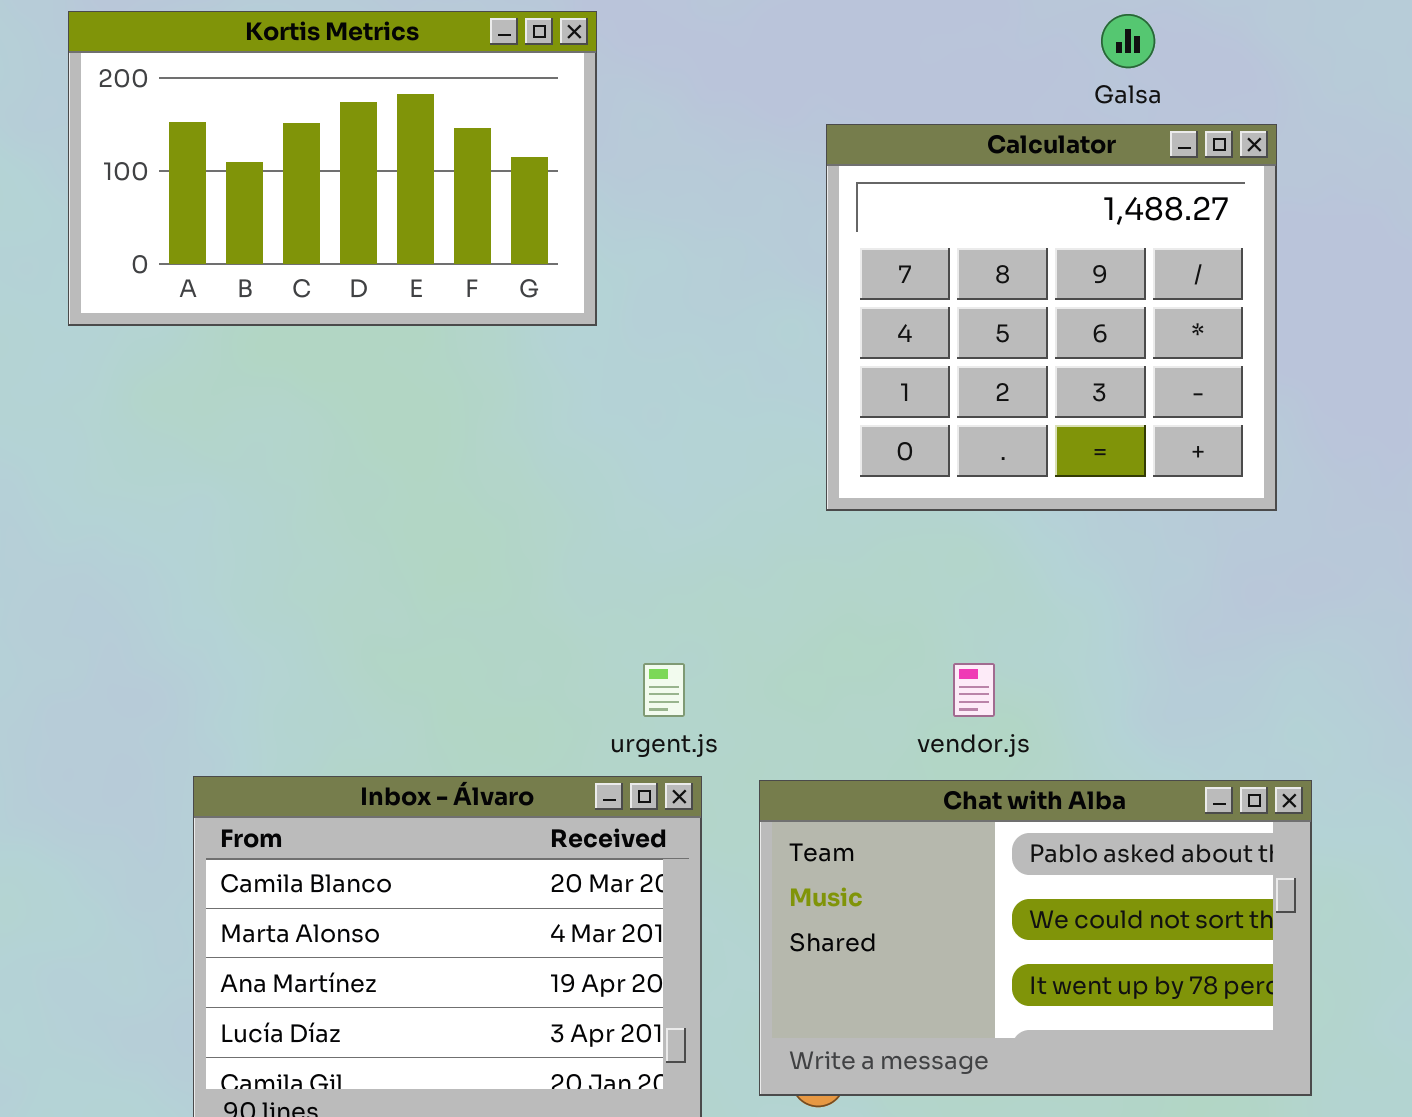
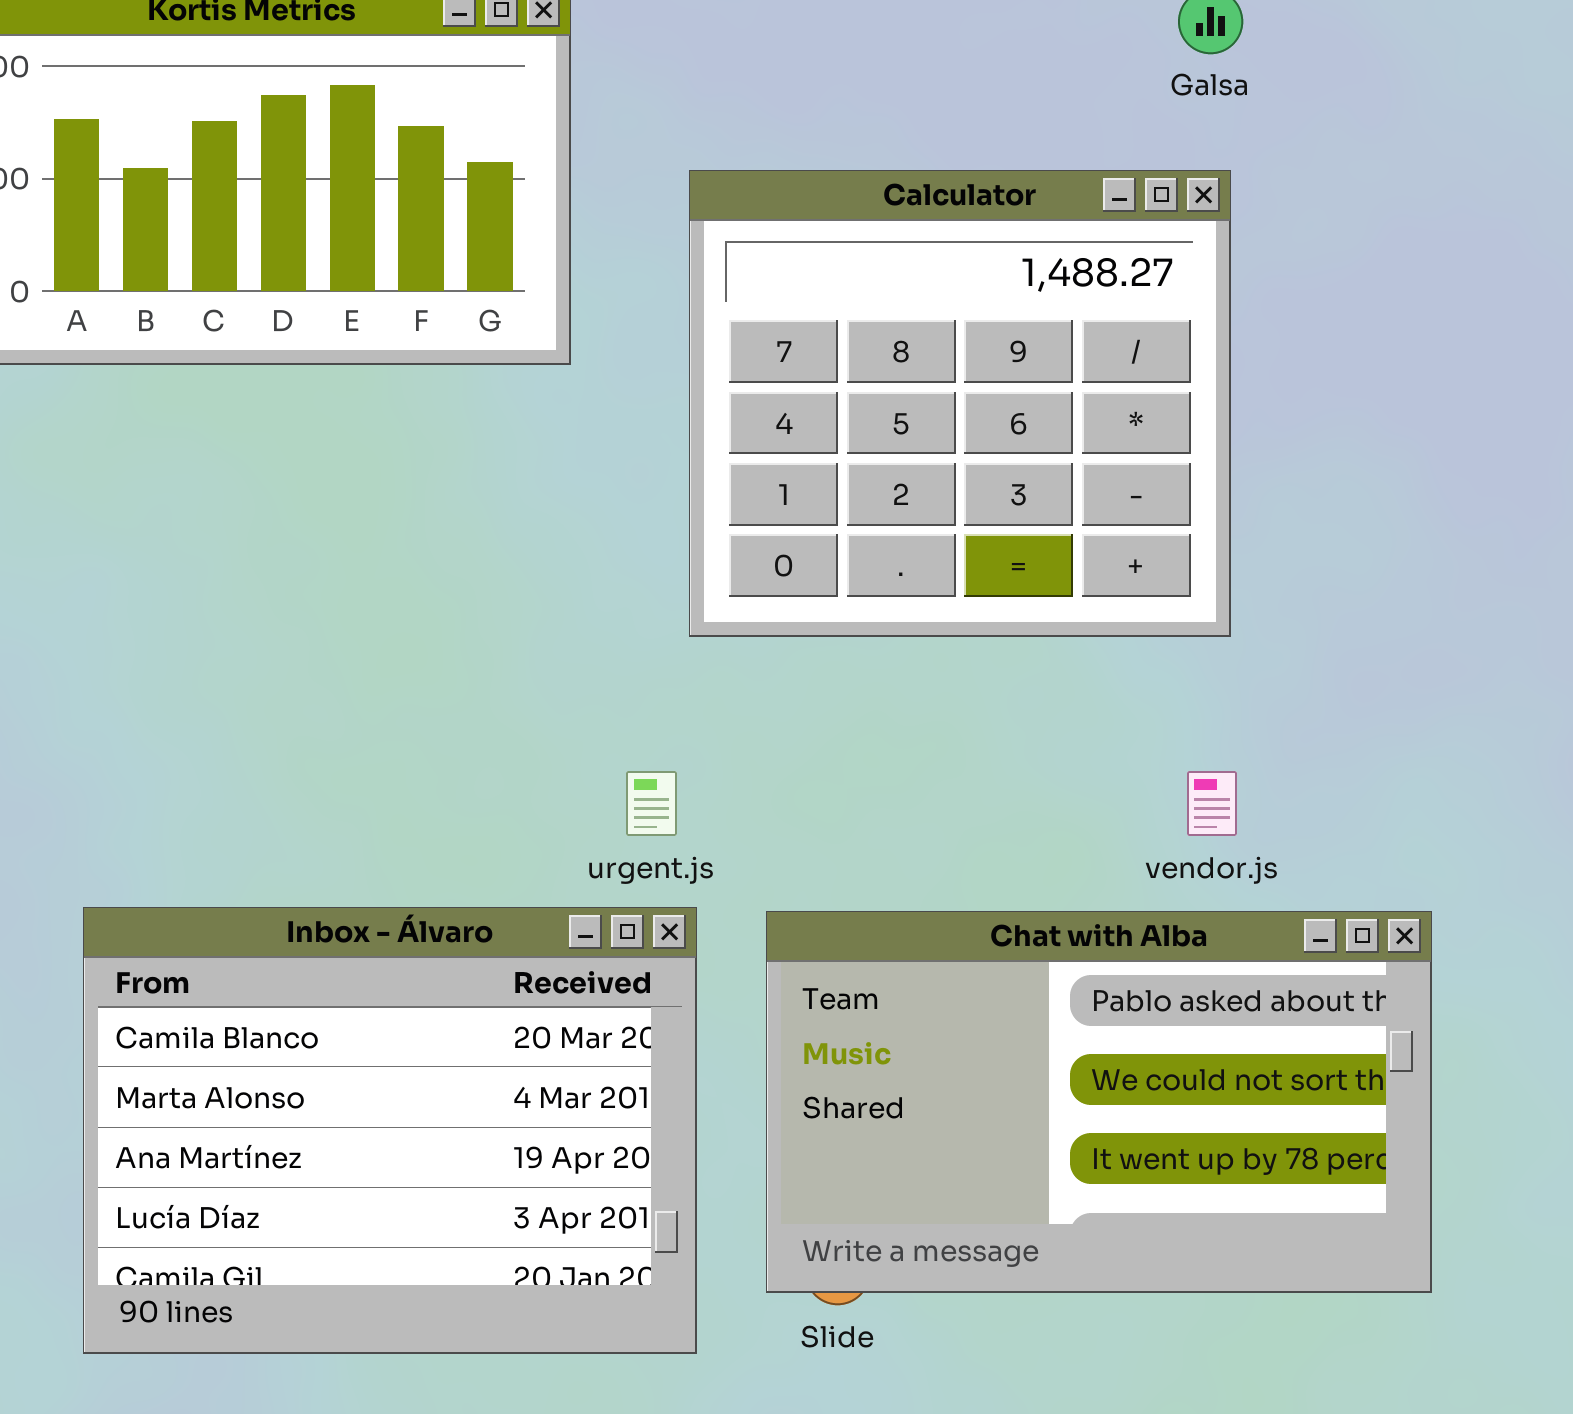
Calculator: [826,124,1277,511] -> [689,170,1231,637], moved
vendor.js: [953,663,995,717] -> [1187,771,1237,836], moved

